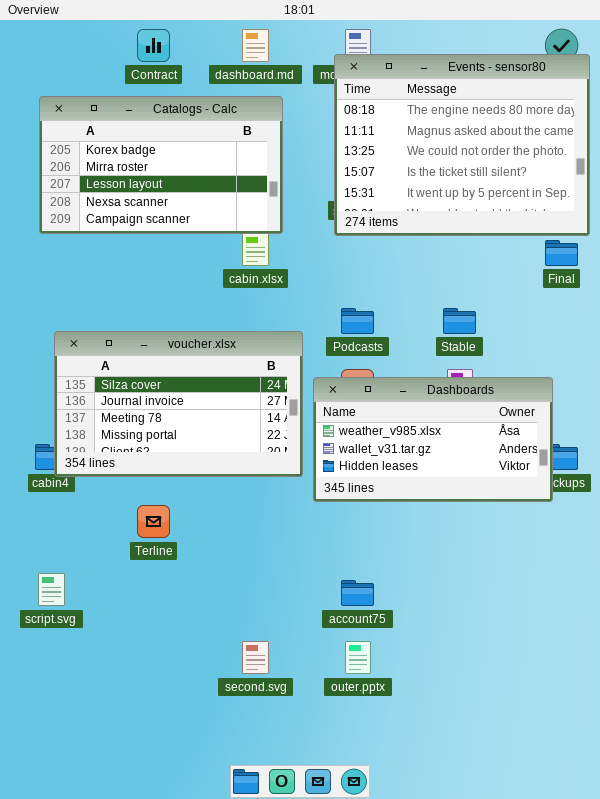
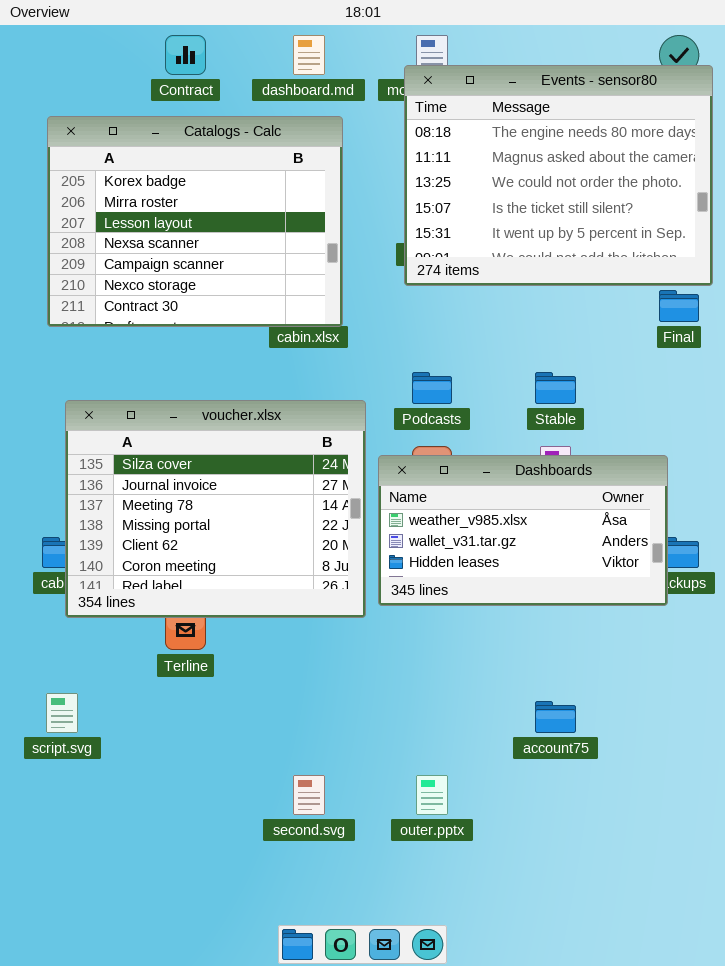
Catalogs - Calc: [39,96,283,234] -> [47,116,343,327], resized
voucher.xlsx: [54,331,303,477] -> [65,400,366,618], resized
account75: [341,580,374,606] -> [535,701,576,733], moved

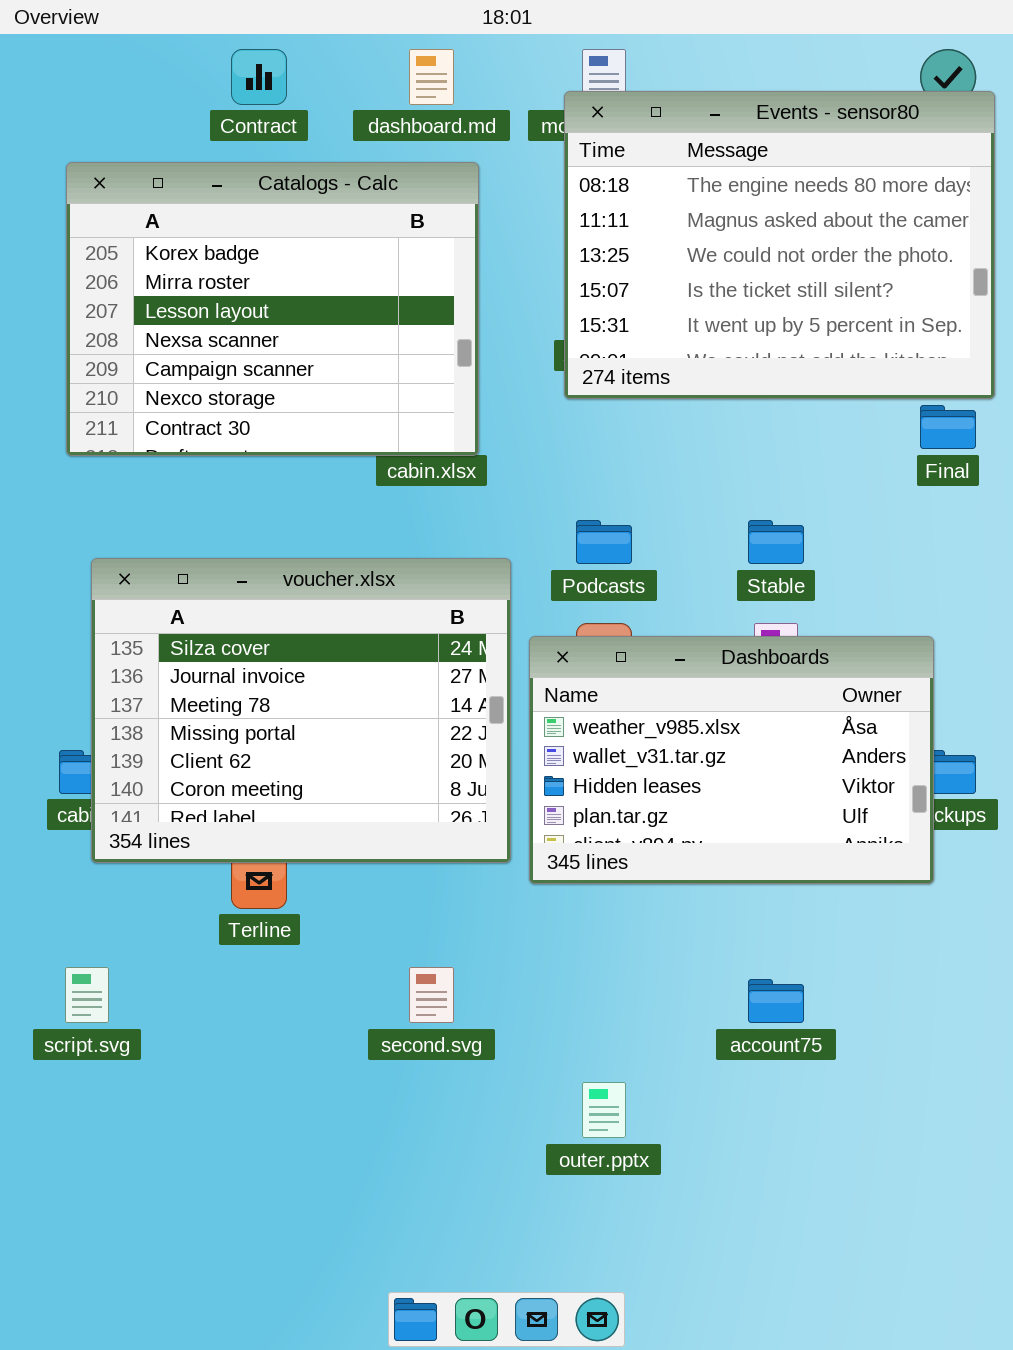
Dashboards: [378,455,668,606] -> [529,636,934,884], resized
second.svg: [293,775,325,815] -> [409,967,454,1023], moved

